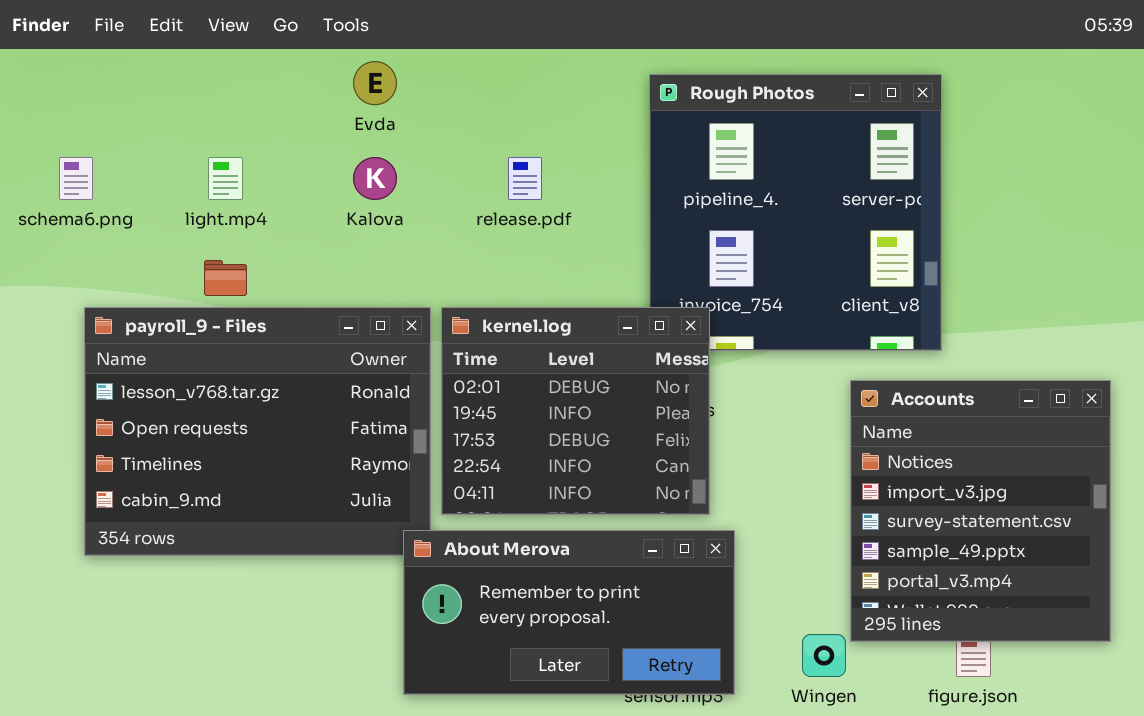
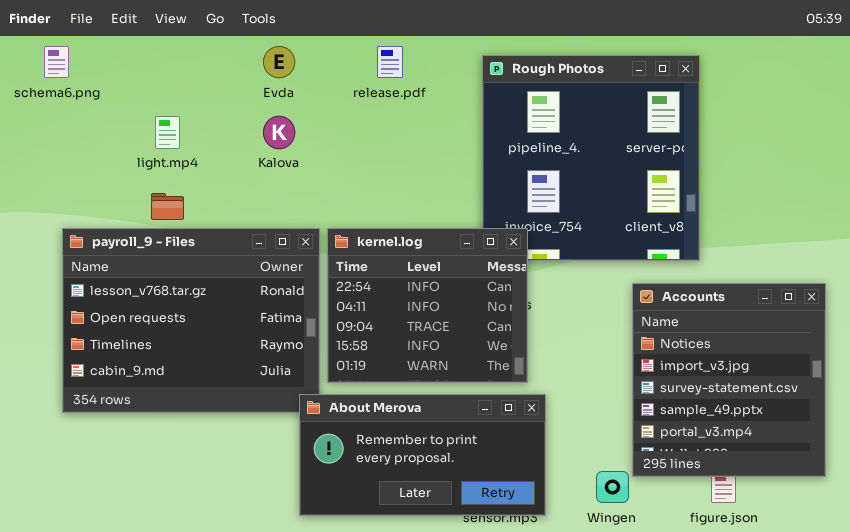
schema6.png: [59,157,93,200] -> [44,46,69,78], moved
release.pdf: [508,157,542,200] -> [377,46,403,78], moved
kernel.log: [441,307,710,515] -> [327,228,528,383], scrolled down 3 rows

